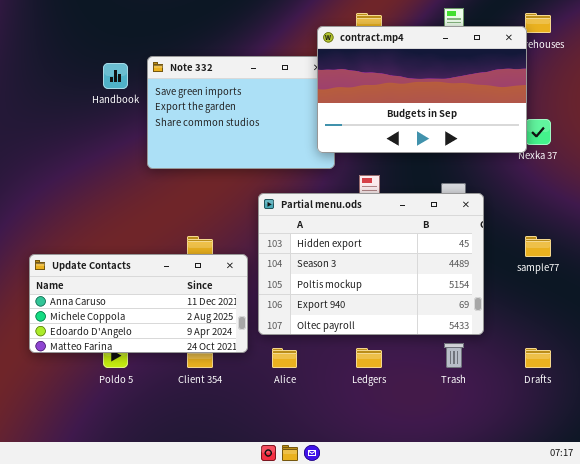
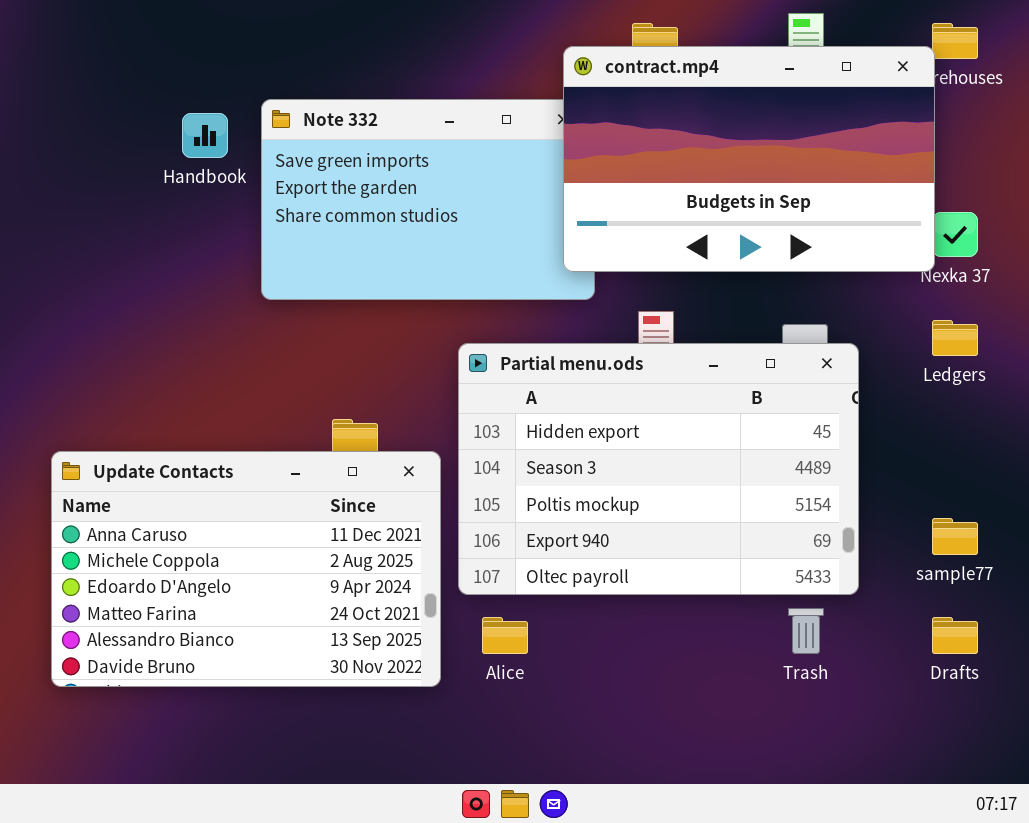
sample77: [525,236,551,257] -> [932,518,978,555], moved
Update Contacts: [29,254,248,353] -> [51,451,441,687], resized
Ledgers: [356,348,382,368] -> [932,320,978,356], moved

